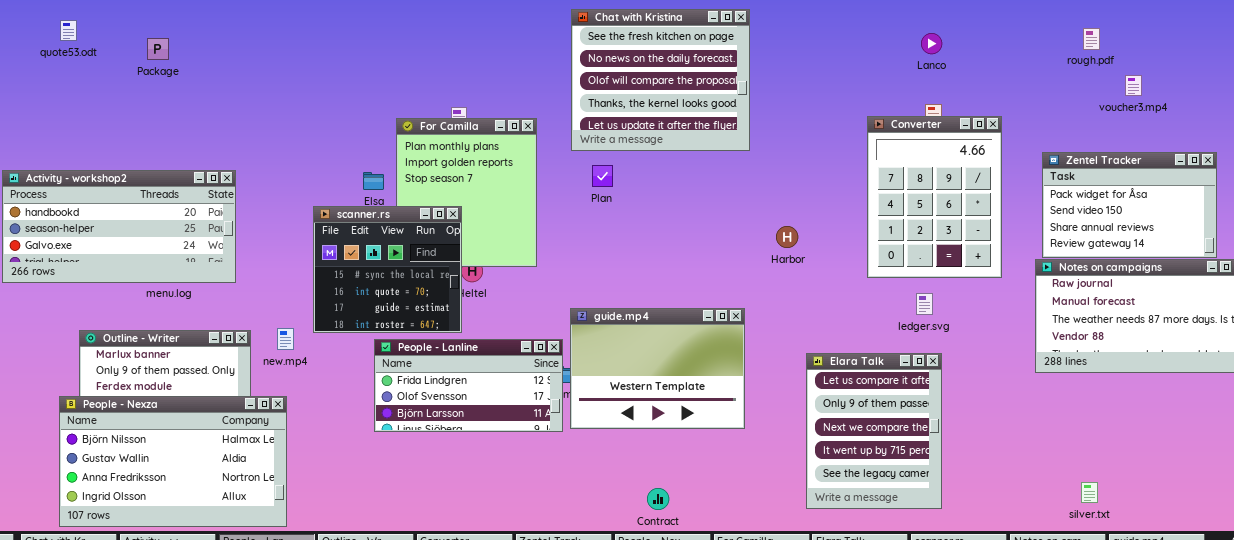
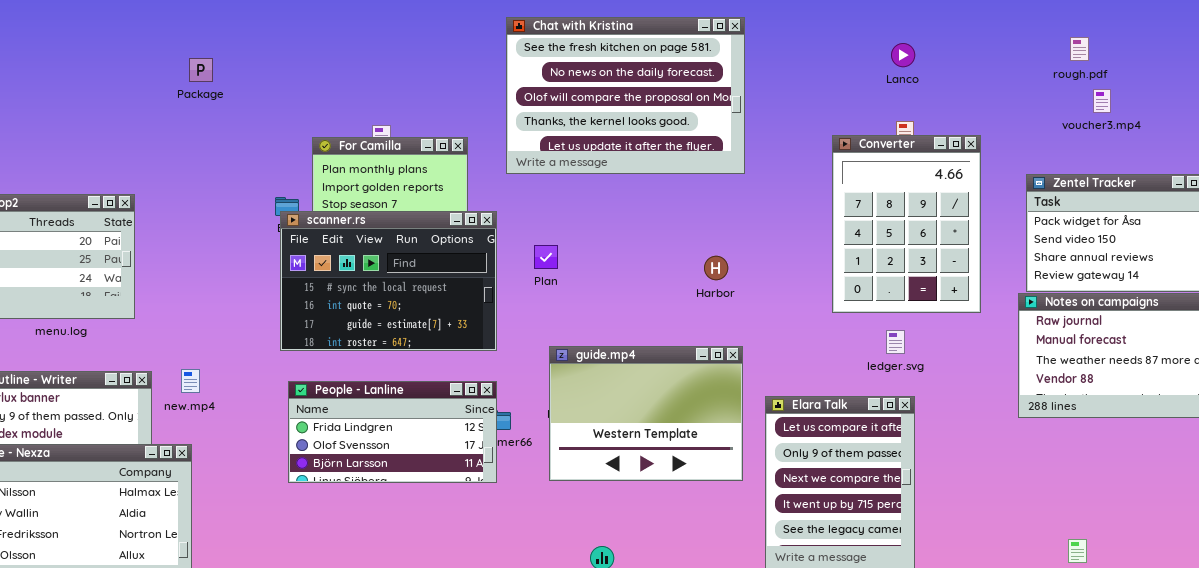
Chat with Kristina: [571,9,750,151] -> [506,17,745,174], resized
Package: [147,38,169,60] -> [189,58,213,82], moved
voucher3.mp4: [1125,75,1142,96] -> [1093,89,1111,113], moved
Plan: [592,165,613,187] -> [534,245,558,269], moved
scanner.rs: [313,206,462,333] -> [280,211,497,351], moved, resized
Harbor: [776,226,798,248] -> [704,256,728,280], moved
guide.mp4: [570,308,745,429] -> [549,346,743,481], moved

